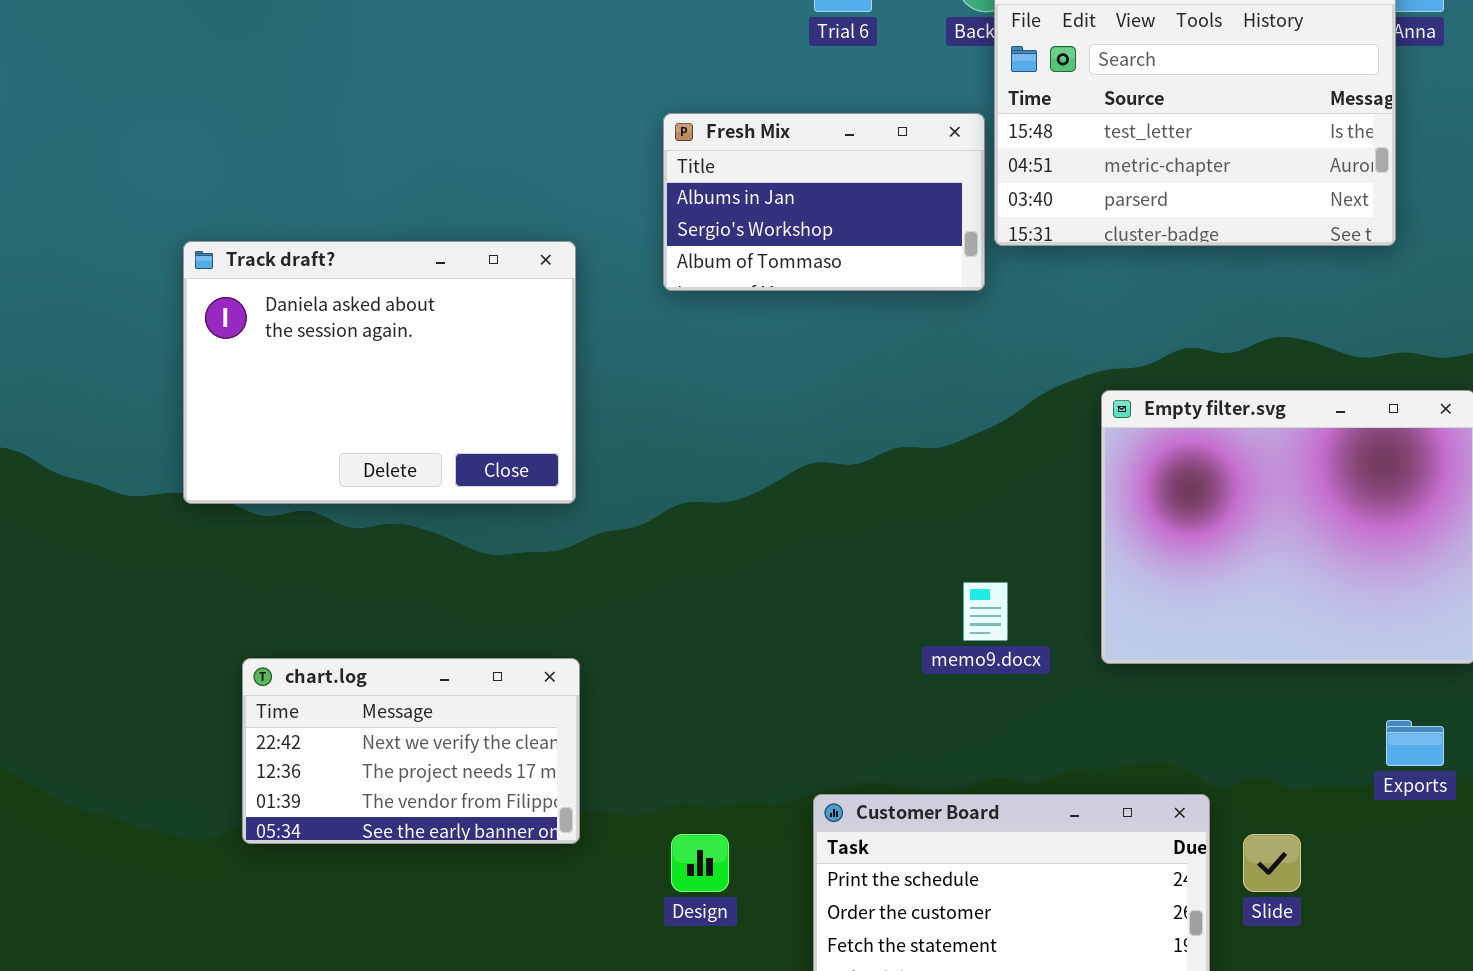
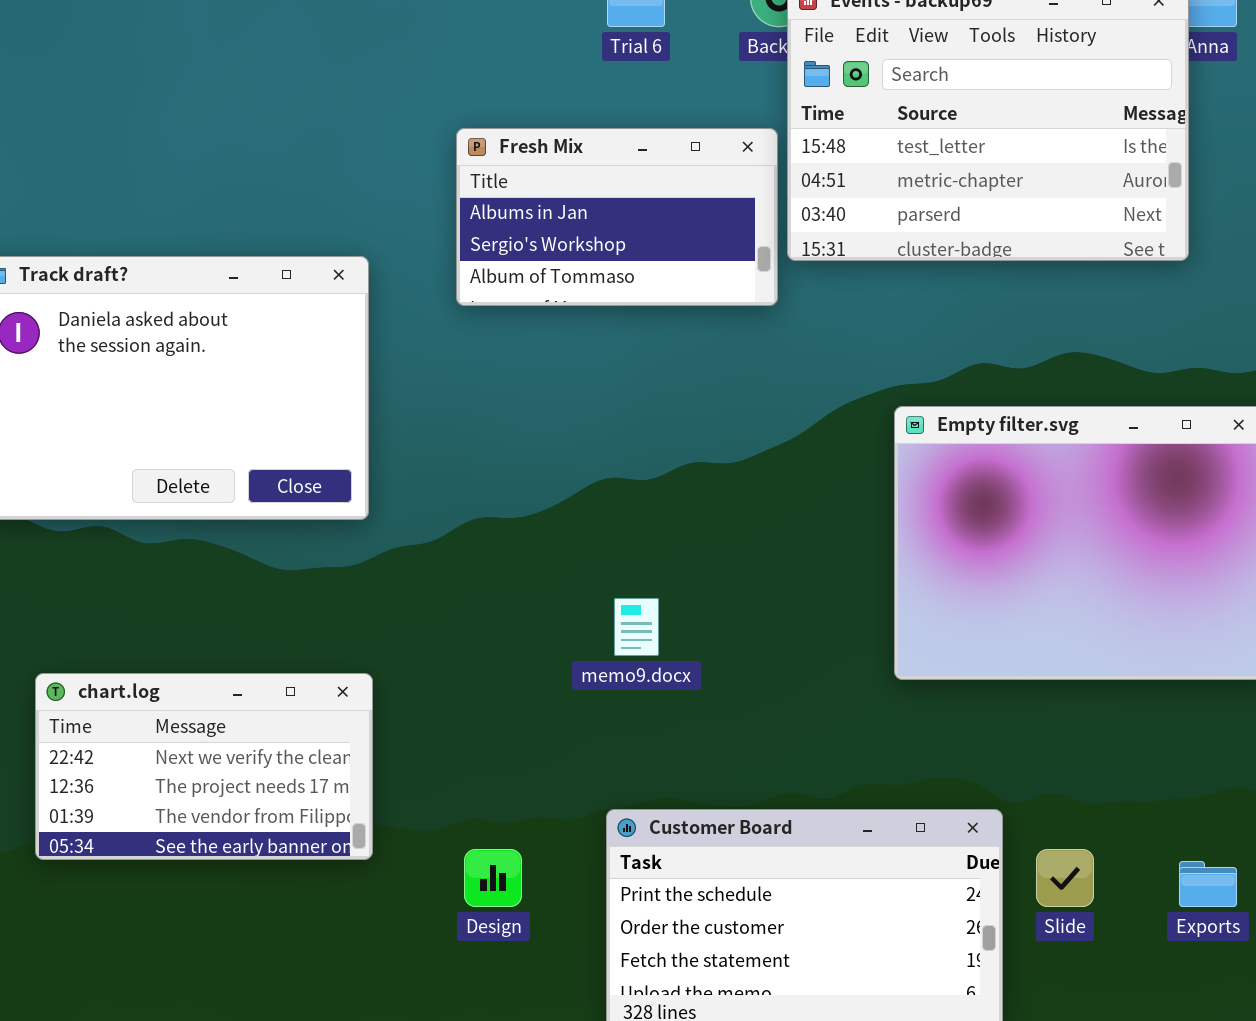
memo9.docx: [963,582,1008,641] -> [614,598,659,656], moved
Exports: [1386,720,1444,766] -> [1179,861,1237,907], moved

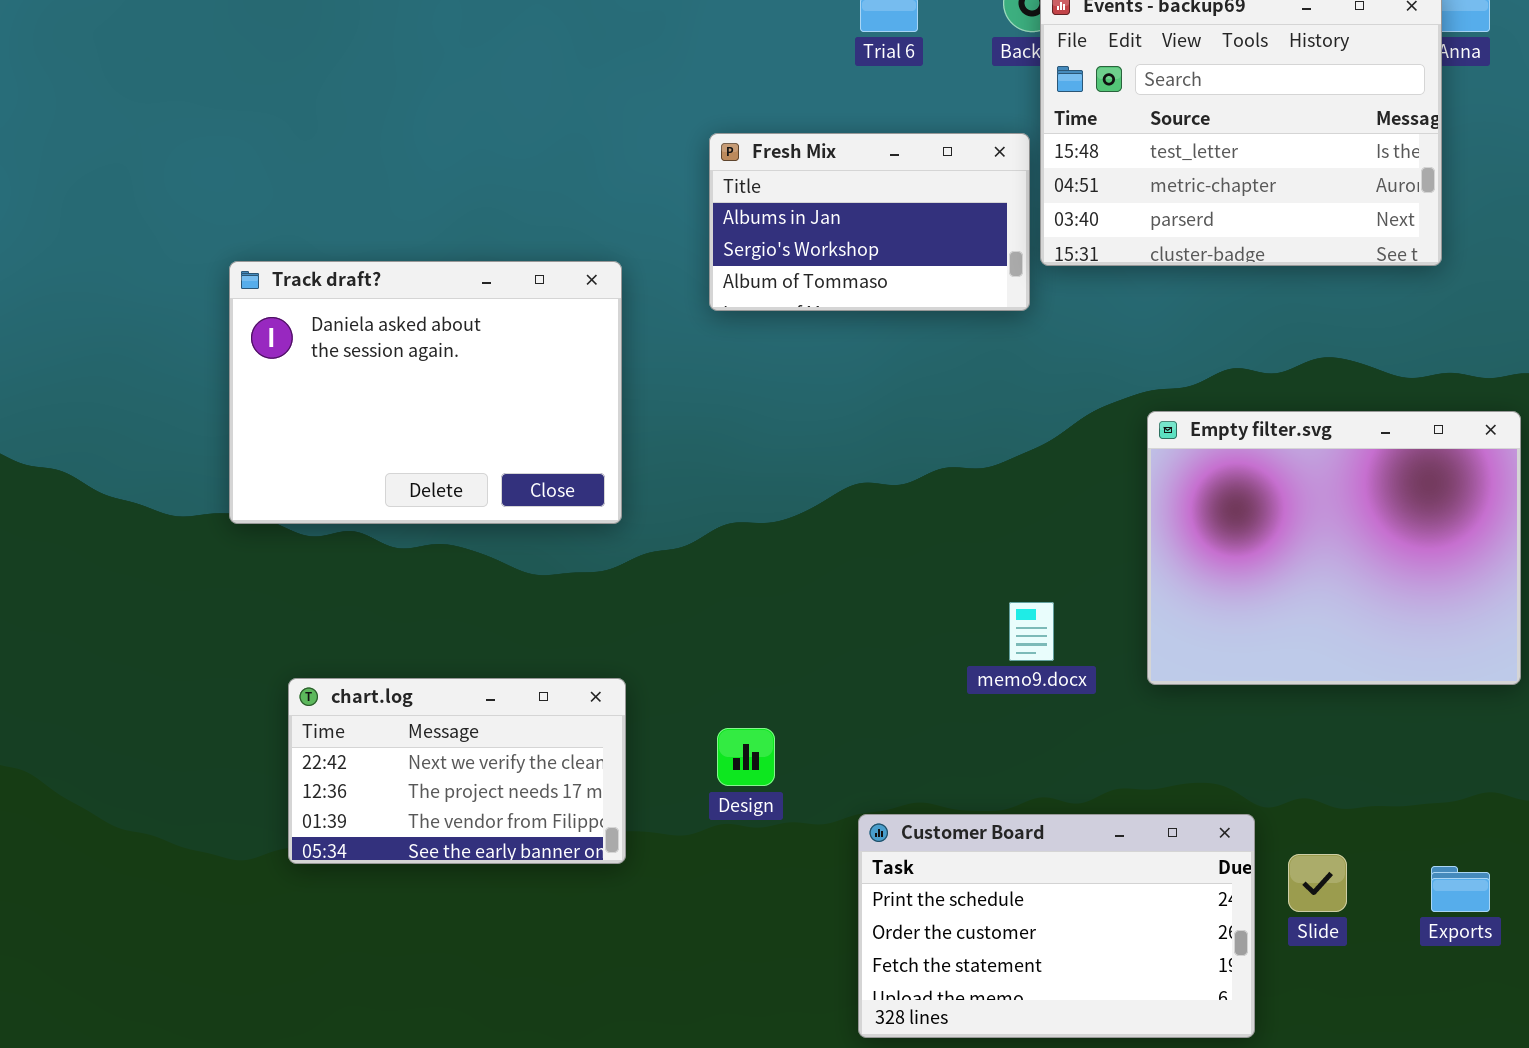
memo9.docx: [614,598,659,656] -> [1009,602,1054,661], moved
Design: [464,849,522,907] -> [717,728,775,786], moved

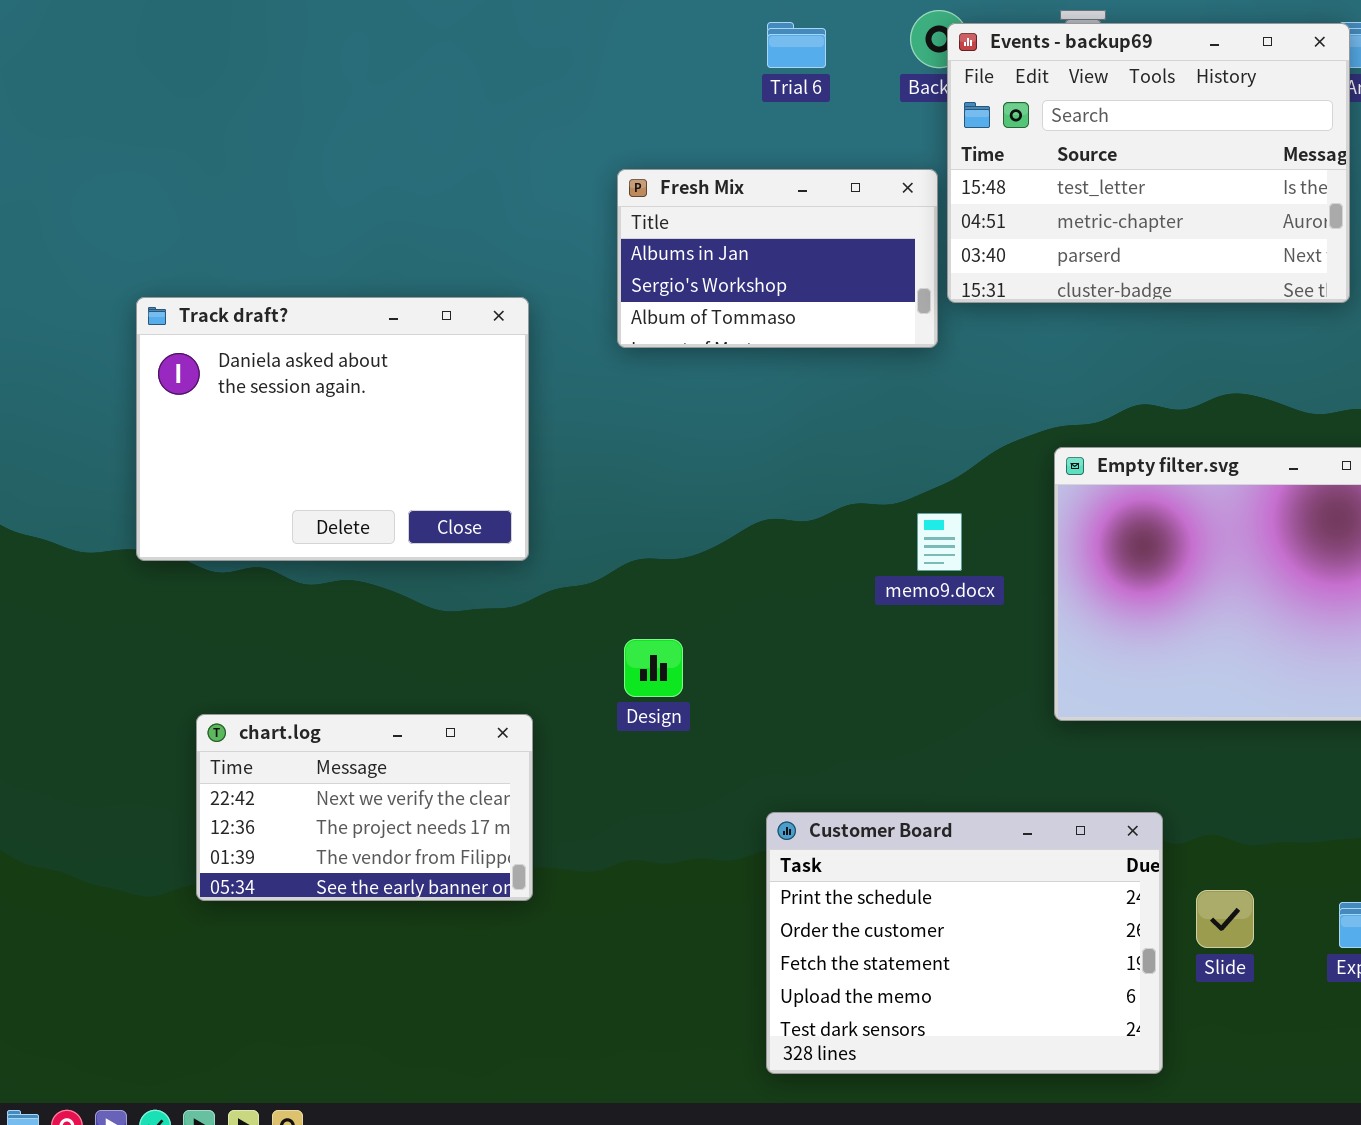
memo9.docx: [1009,602,1054,661] -> [917,513,962,571], moved
Design: [717,728,775,786] -> [624,639,683,697], moved
Customer Board: [858,814,1255,1038] -> [766,812,1163,1074], resized

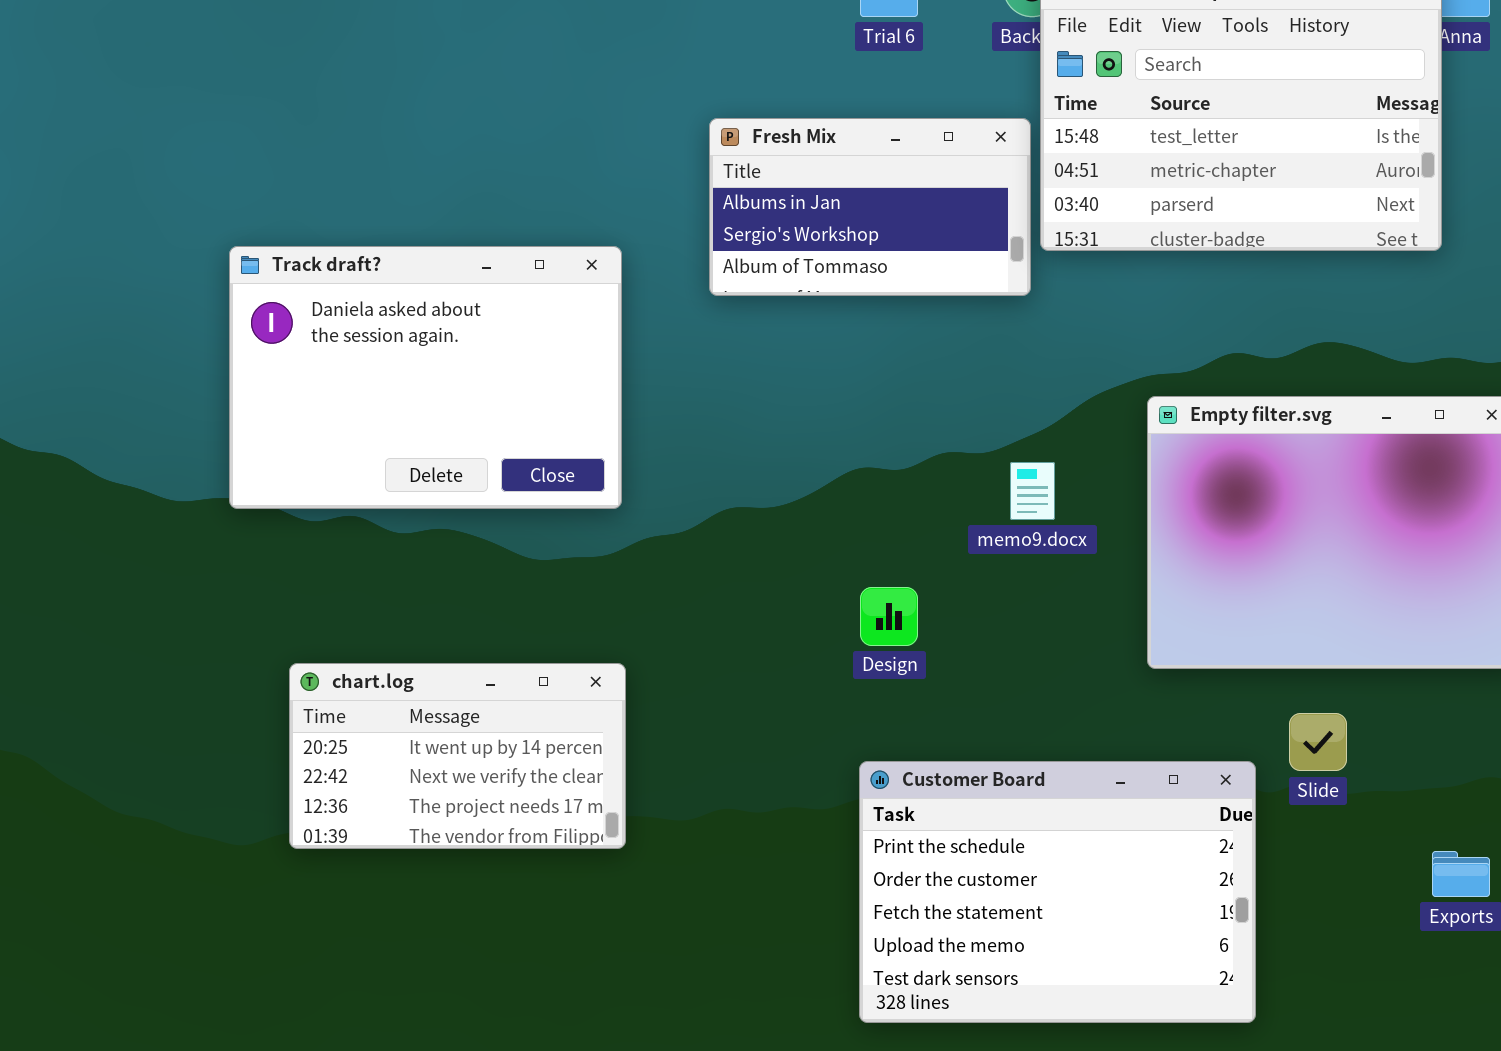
Design: [624,639,683,697] -> [860,587,918,646], moved
chart.log: [196,714,533,901] -> [289,663,626,849], scrolled up 1 row
Slide: [1196,890,1254,948] -> [1289,713,1347,771], moved

